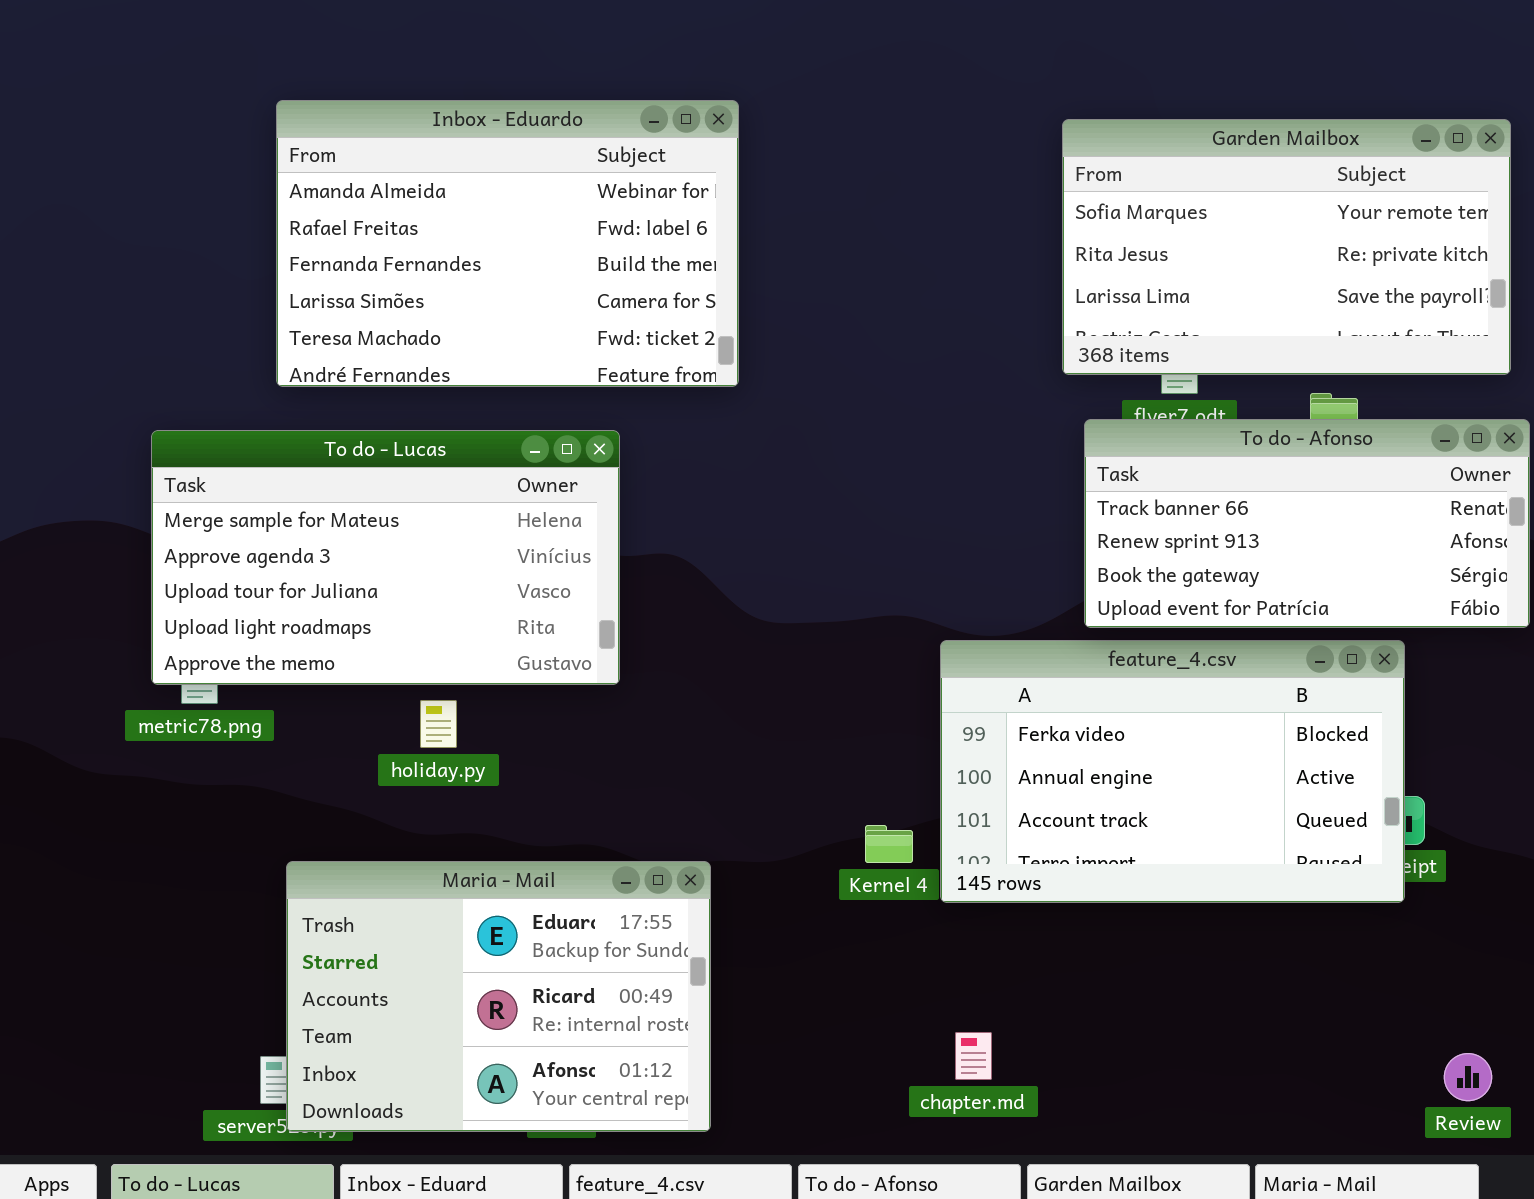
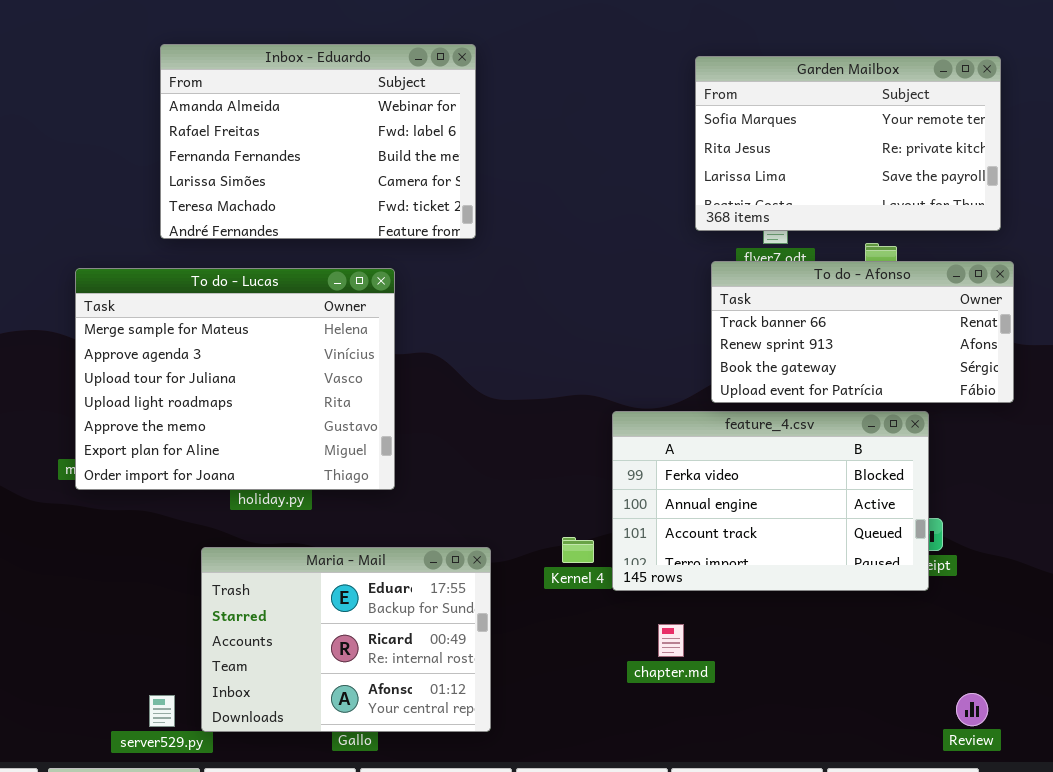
To do - Lucas: [151,430,620,685] -> [75,268,395,490], resized
Maria - Mail: [286,861,711,1132] -> [201,547,491,732], moved
chapter.md: [955,1032,992,1080] -> [658,624,684,657], moved

